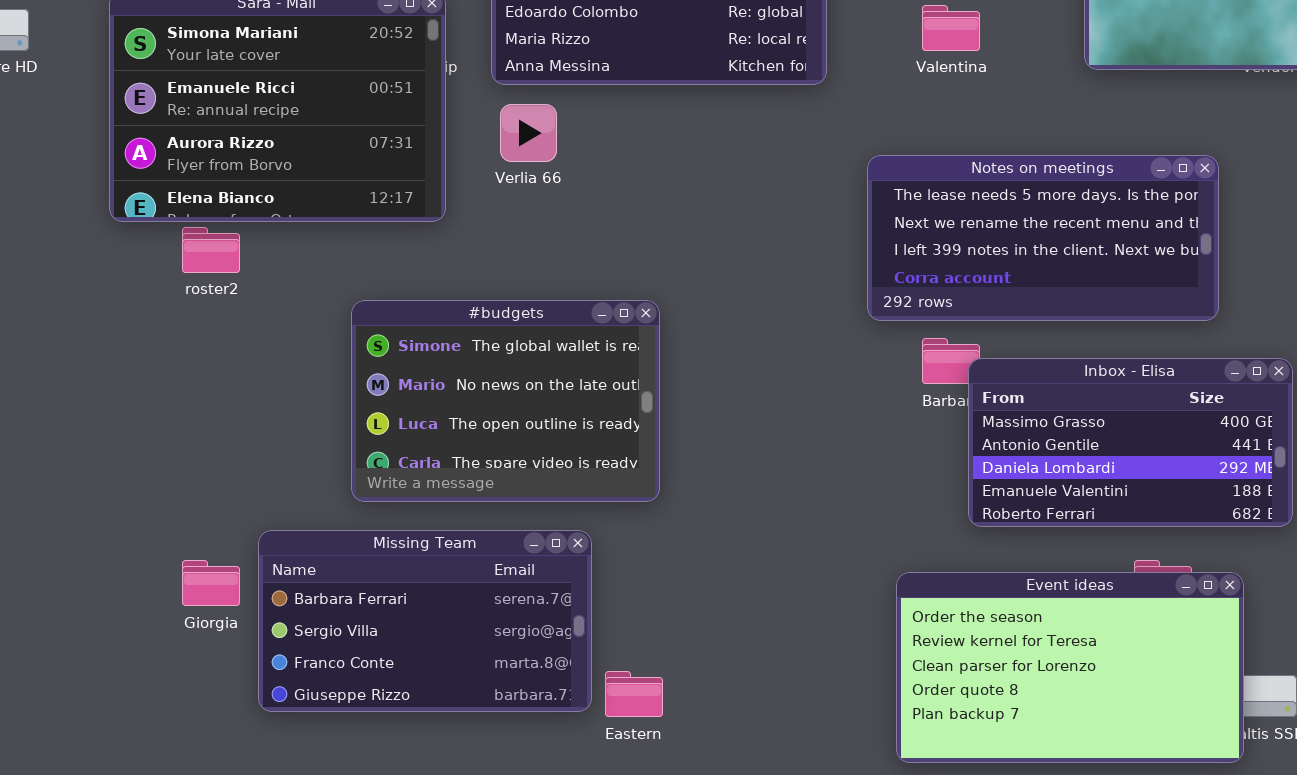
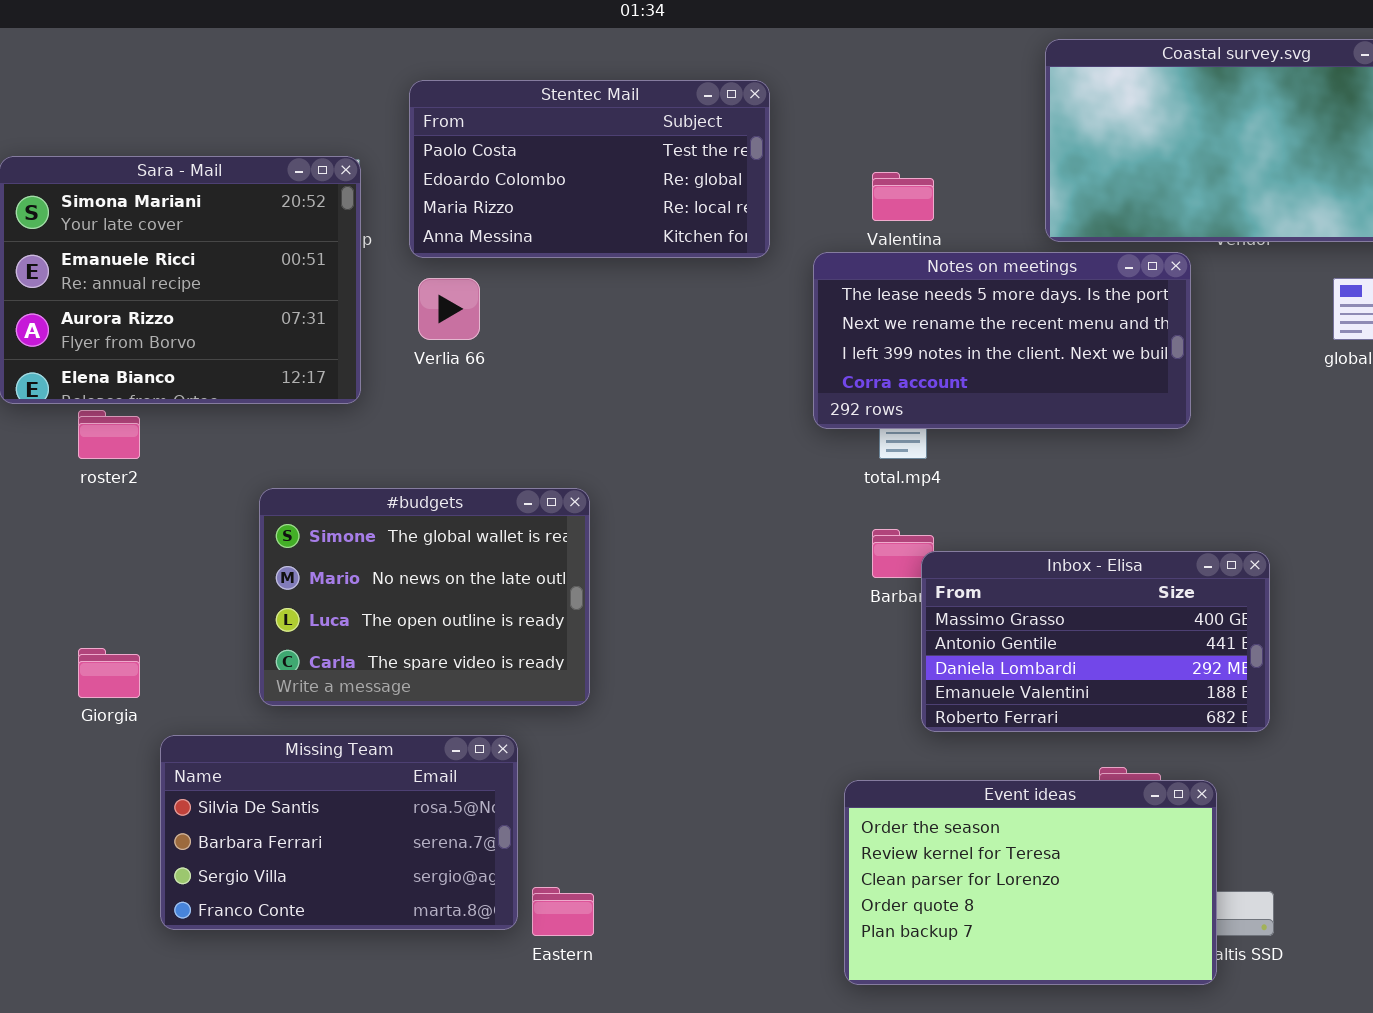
Notes on meetings: [867,155,1219,321] -> [813,252,1191,429], moved
Missing Team: [258,530,592,712] -> [160,735,518,930], scrolled up 1 row
Giorgia: [182,560,240,606] -> [78,648,140,698], moved

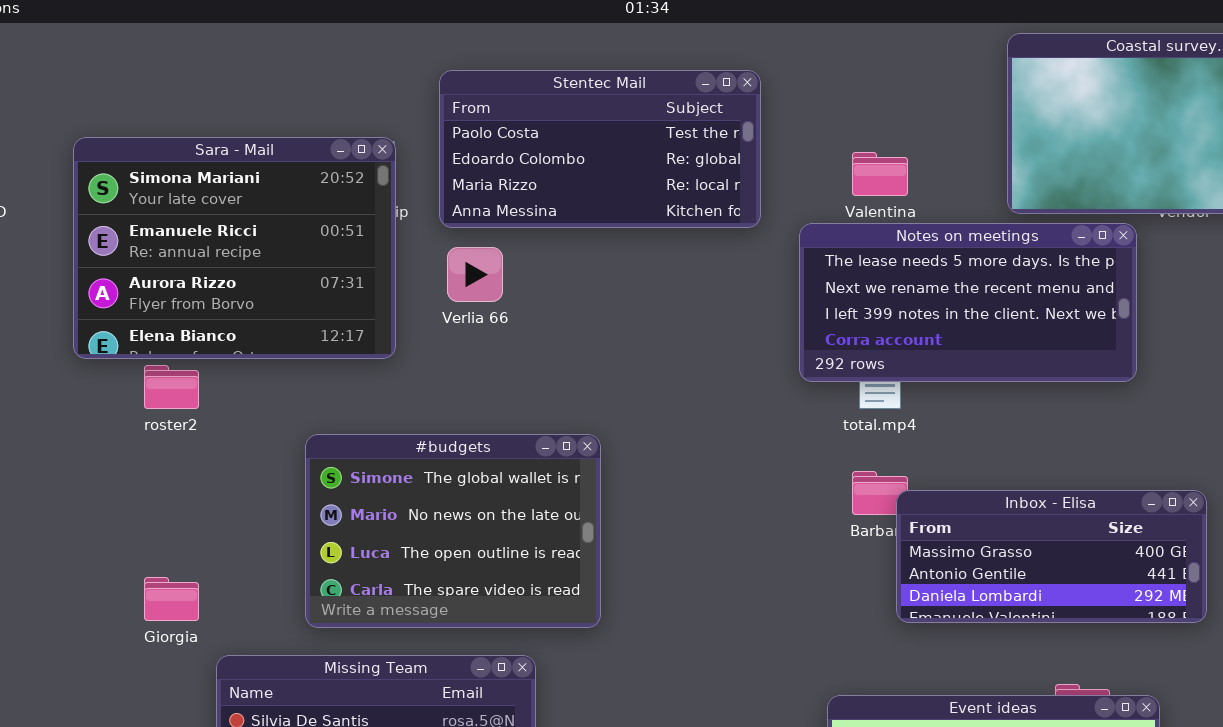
Inbox - Elisa: [921,551,1270,732] -> [896,490,1207,623], resized

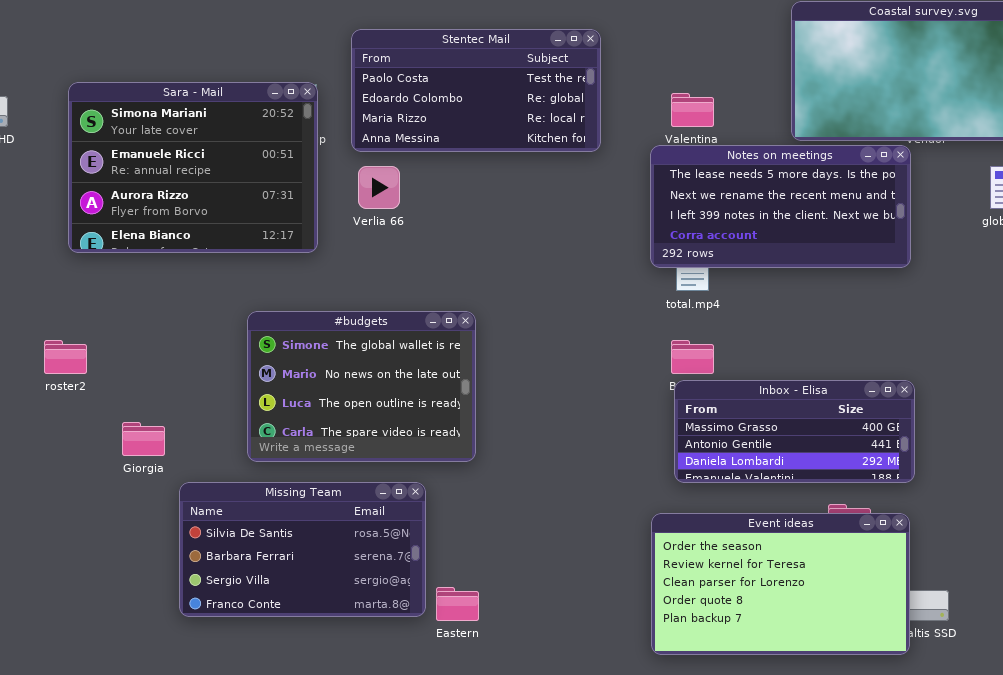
Notes on meetings: [799,223,1137,382] -> [650,145,911,268], moved
roster2: [144,365,199,409] -> [44,340,87,374], moved
Inbox - Elisa: [896,490,1207,623] -> [674,380,915,483], moved

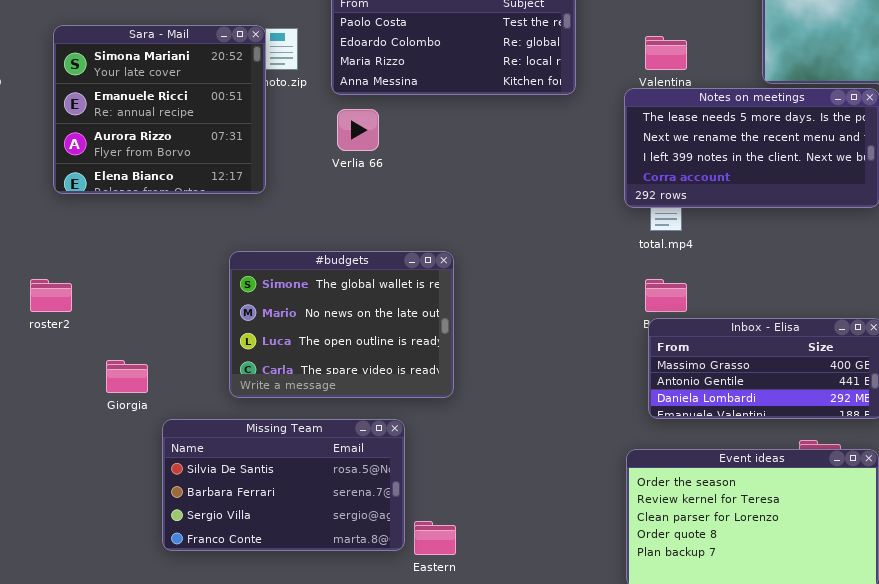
Sara - Mail: [68,82,318,253] -> [53,25,266,194], resized

